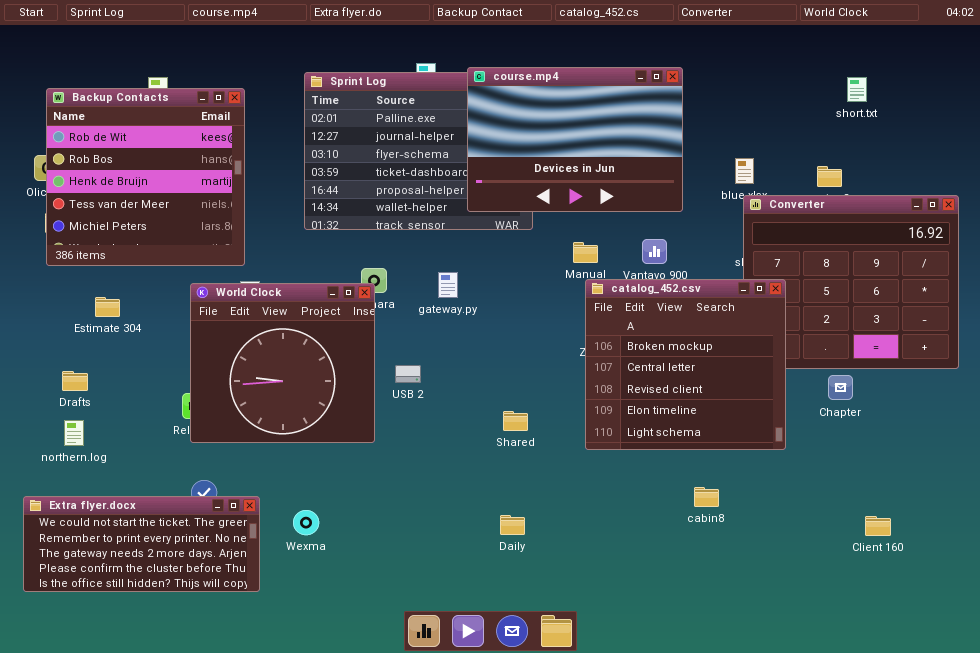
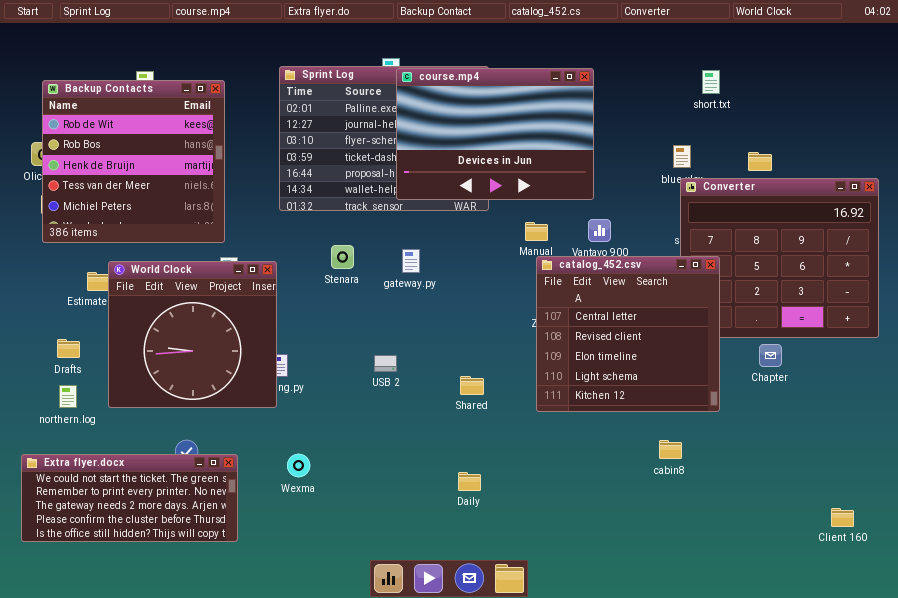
course.mp4: [467,67,683,212] -> [396,68,594,200], moved
short.txt: [847,77,867,102] -> [702,70,720,94], moved
catalog_452.csv: [585,279,786,450] -> [536,256,720,412], scrolled down 1 row
World Clock: [190,283,375,443] -> [108,261,277,408], moved
USB 2: [395,365,421,383] -> [374,355,397,372], moved
cabin8: [694,487,719,507] -> [659,440,682,459], moved
Wexma: [293,510,319,535] -> [287,454,310,477], moved
Client 160: [865,516,891,536] -> [831,508,854,527], moved

